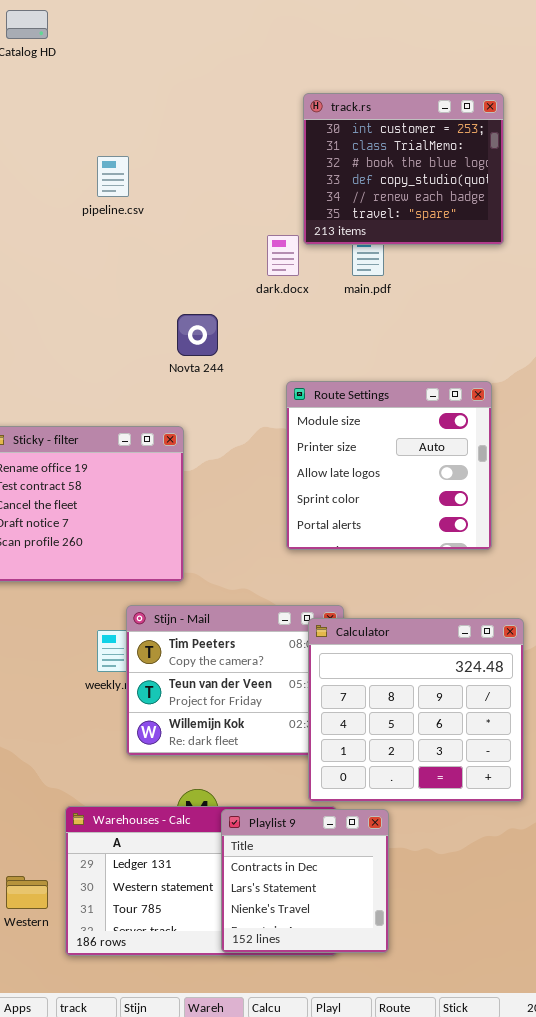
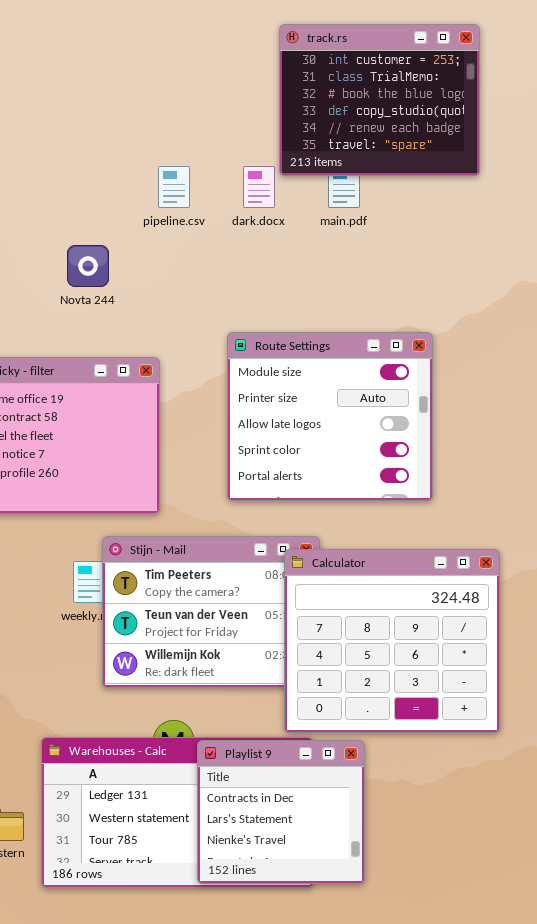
pipeline.csv: [97,156,129,197] -> [158,166,190,208], moved
Novta 244: [177,314,218,356] -> [67,245,109,287], moved
Route Settings: [286,381,492,550] -> [227,332,433,501], moved

